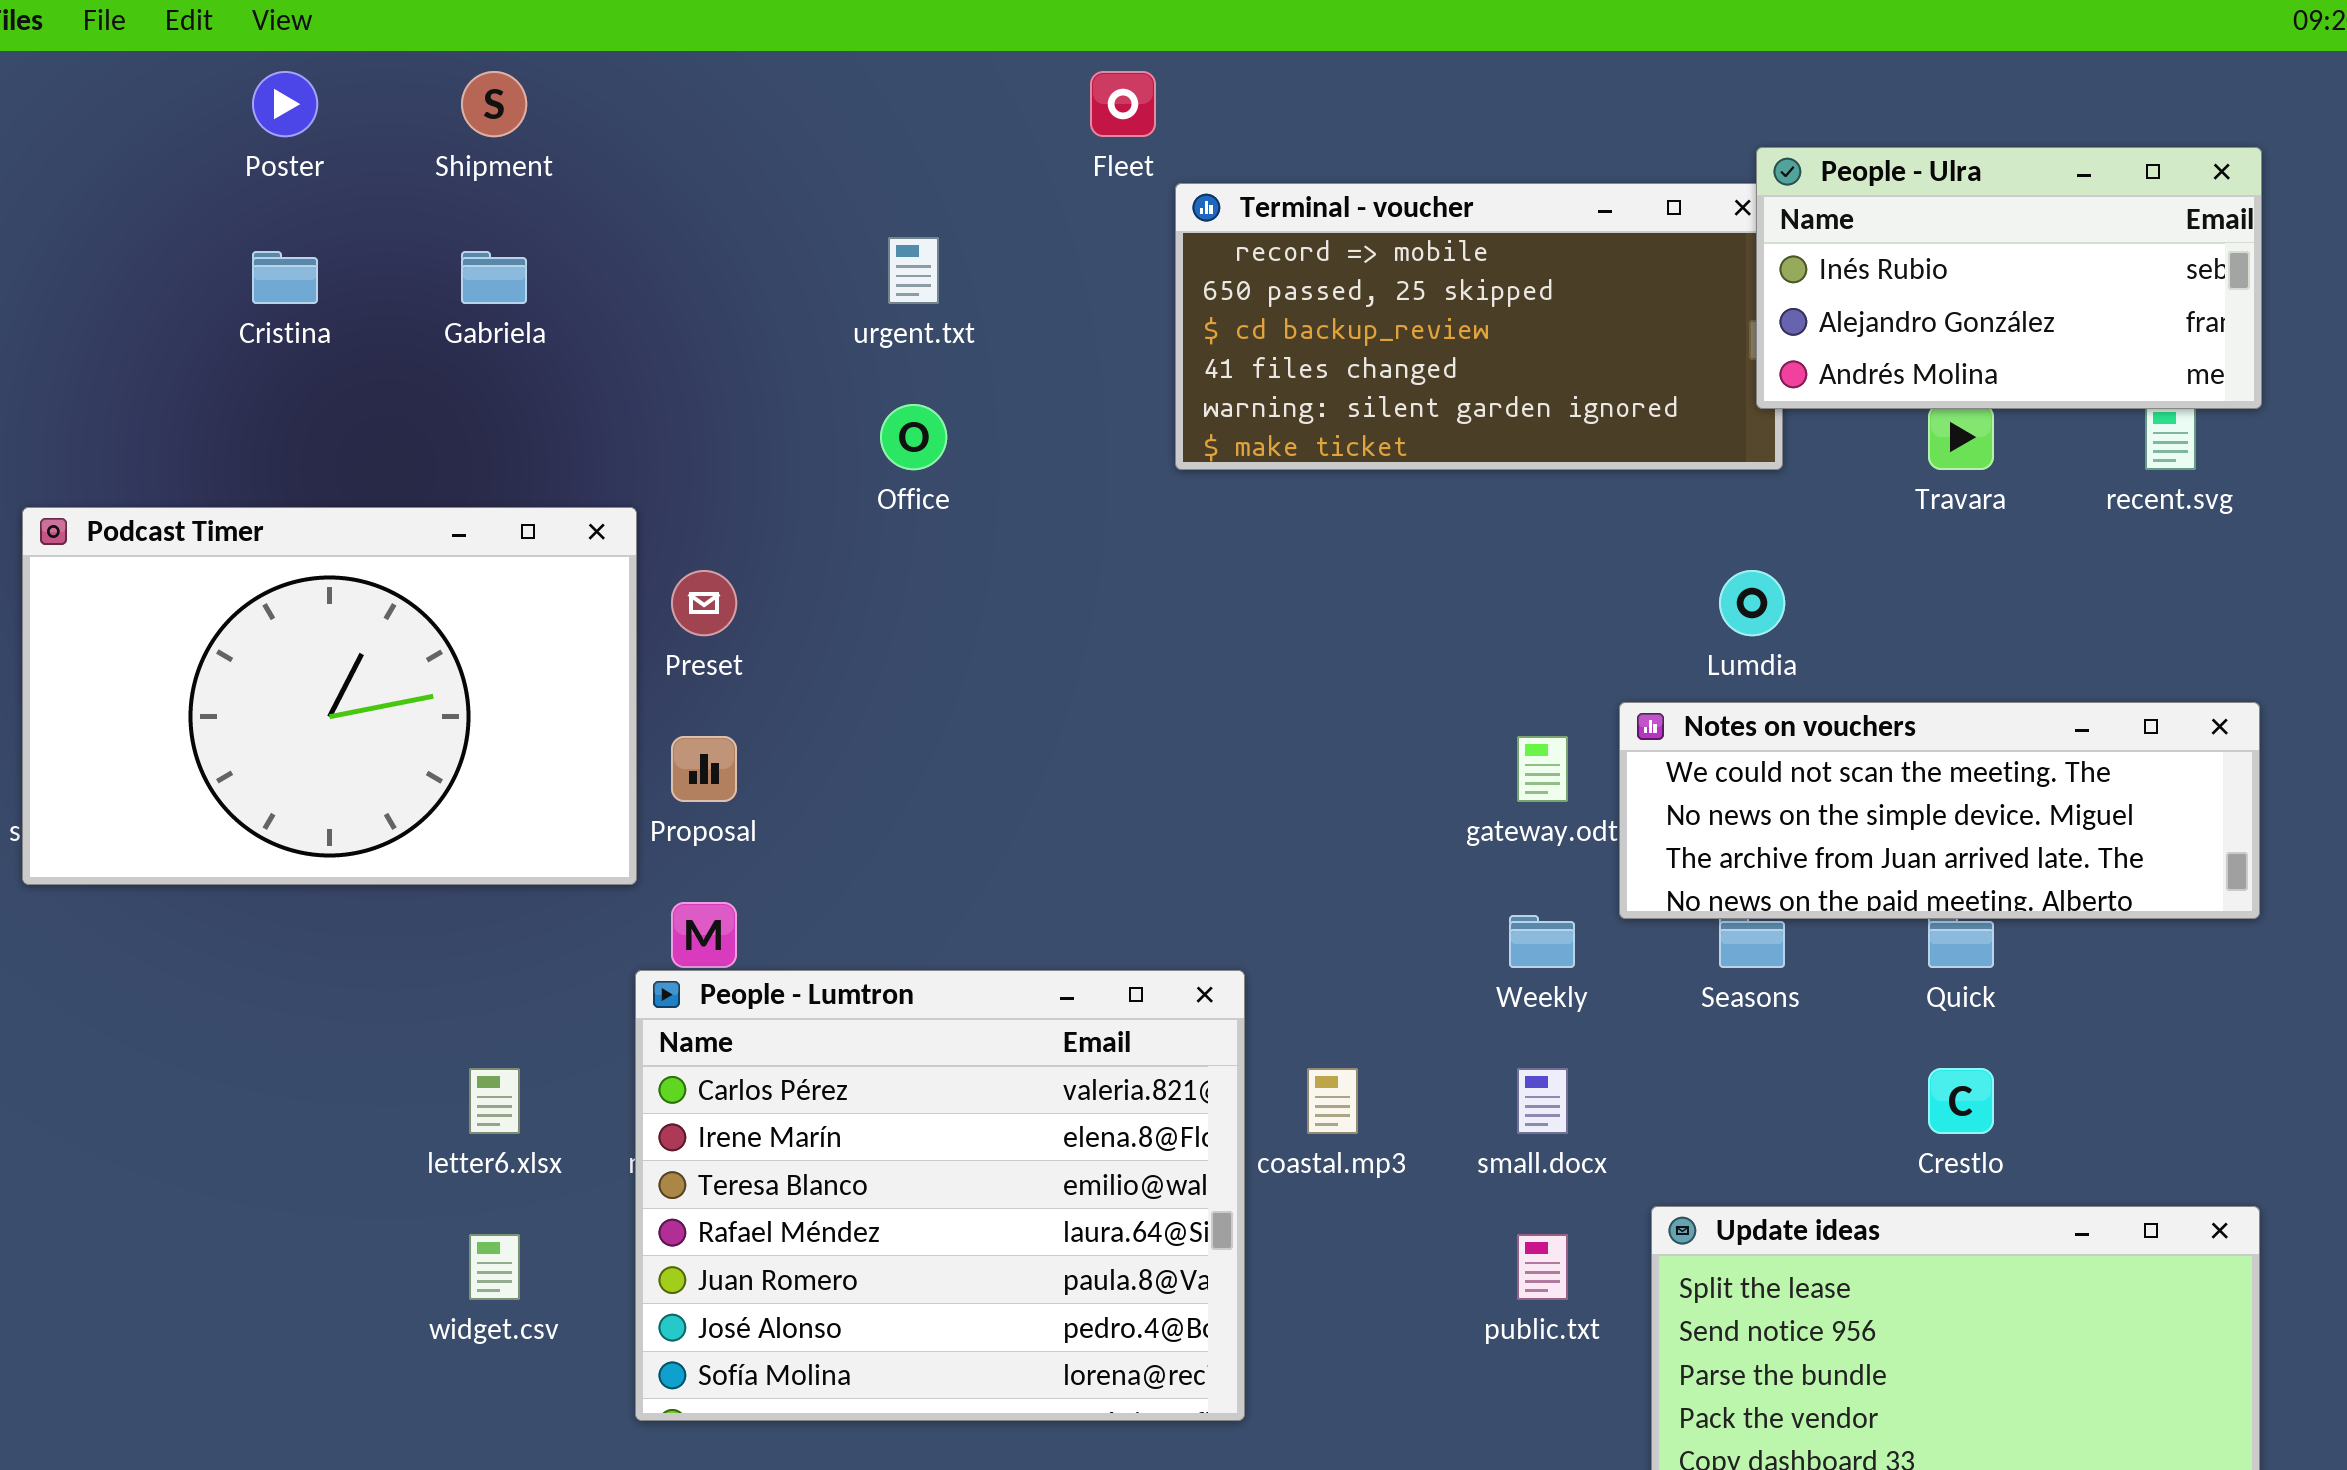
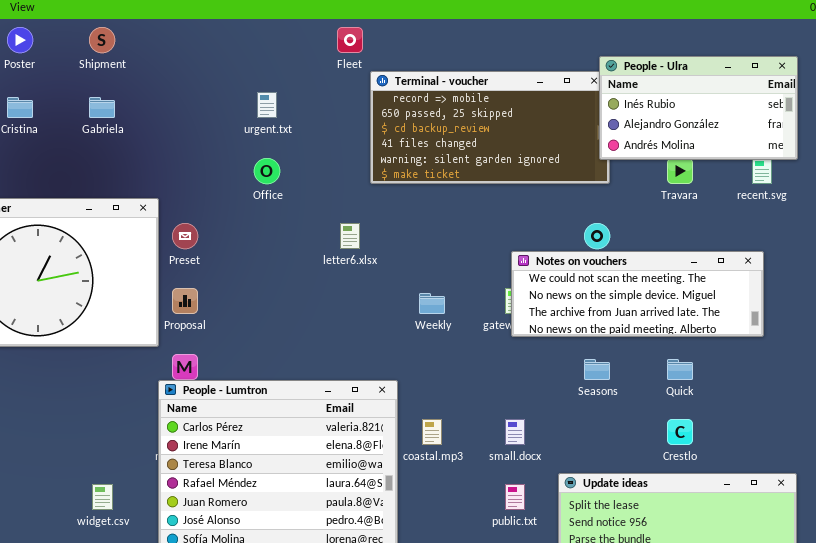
Notes on vouchers: [1619,702,2260,919] -> [511,251,764,337], moved
Weekly: [1509,915,1575,968] -> [419,293,445,314], moved
letter6.xlsx: [469,1068,520,1134] -> [340,223,360,249], moved

